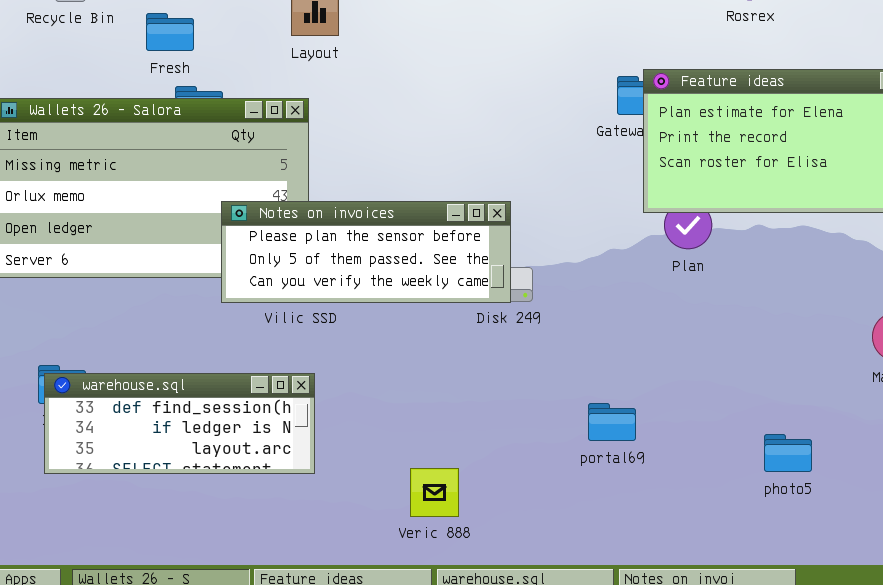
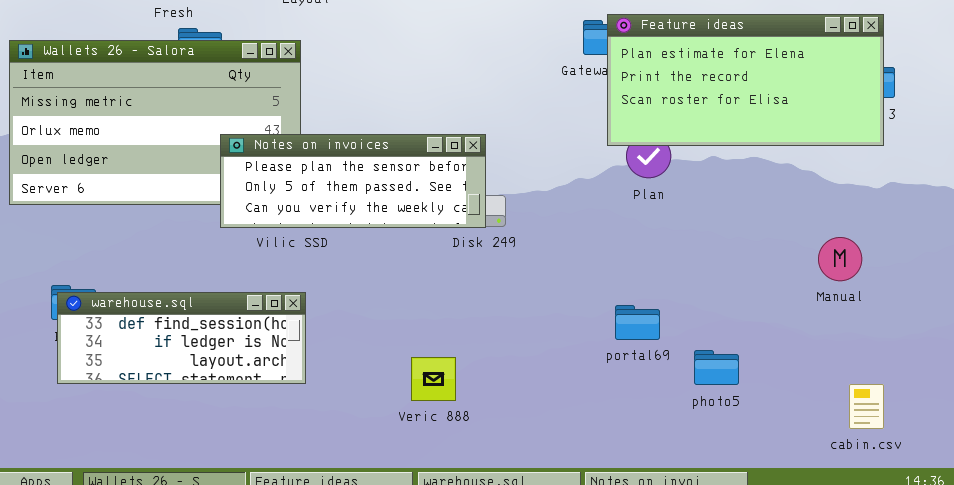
portal69: [588,403,636,441] -> [615,305,660,340], moved
photo5: [764,434,812,472] -> [694,350,739,385], moved
Veric 888: [410,468,459,517] -> [411,357,456,401], moved

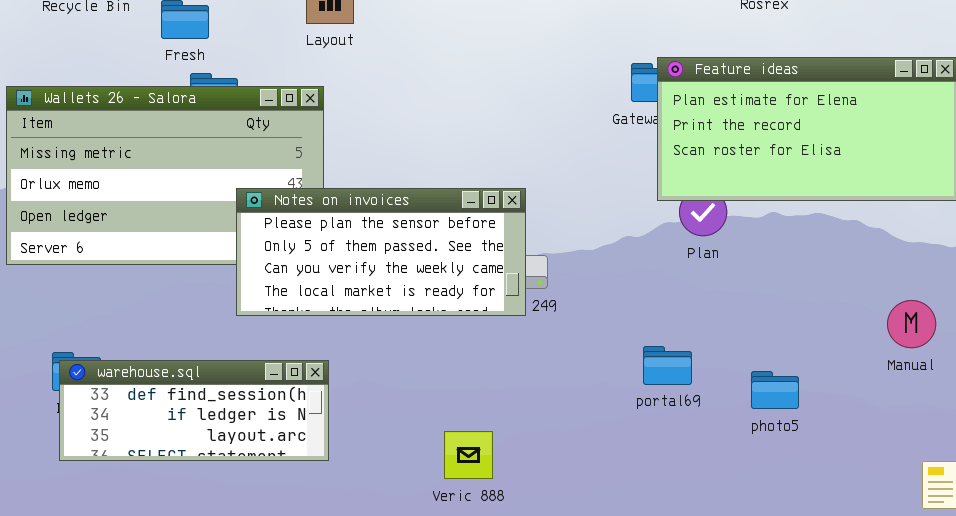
Notes on invoices: [220,134,486,228] -> [236,188,526,316], resized
portal69: [615,305,660,340] -> [643,346,692,385], moved
photo5: [694,350,739,385] -> [751,371,799,409], moved

